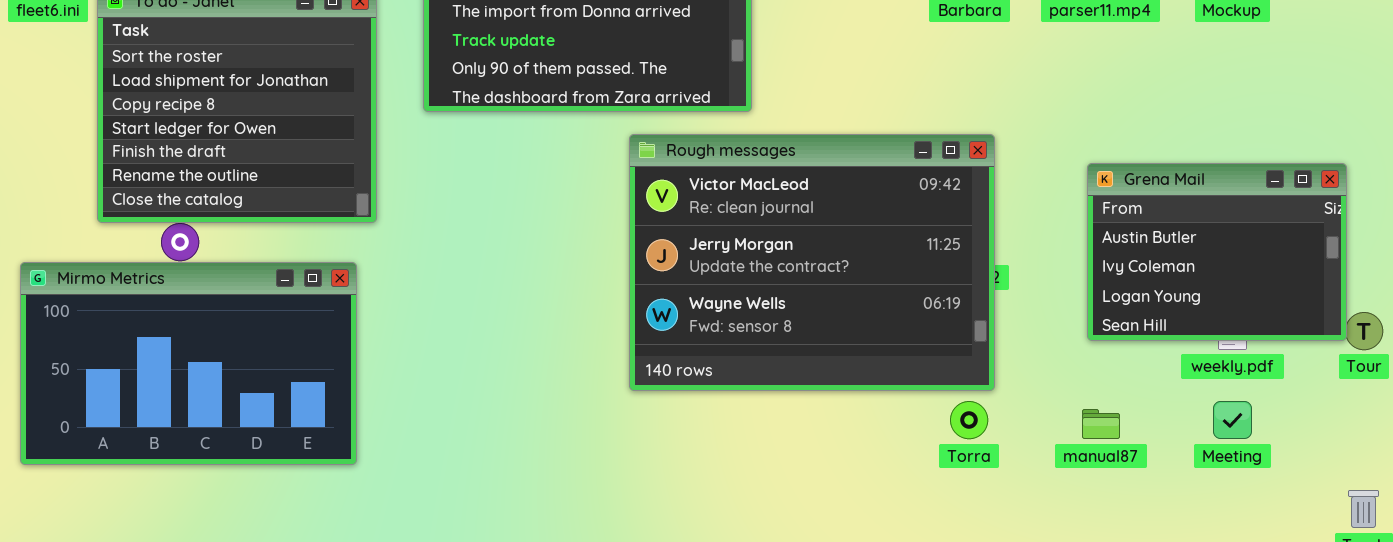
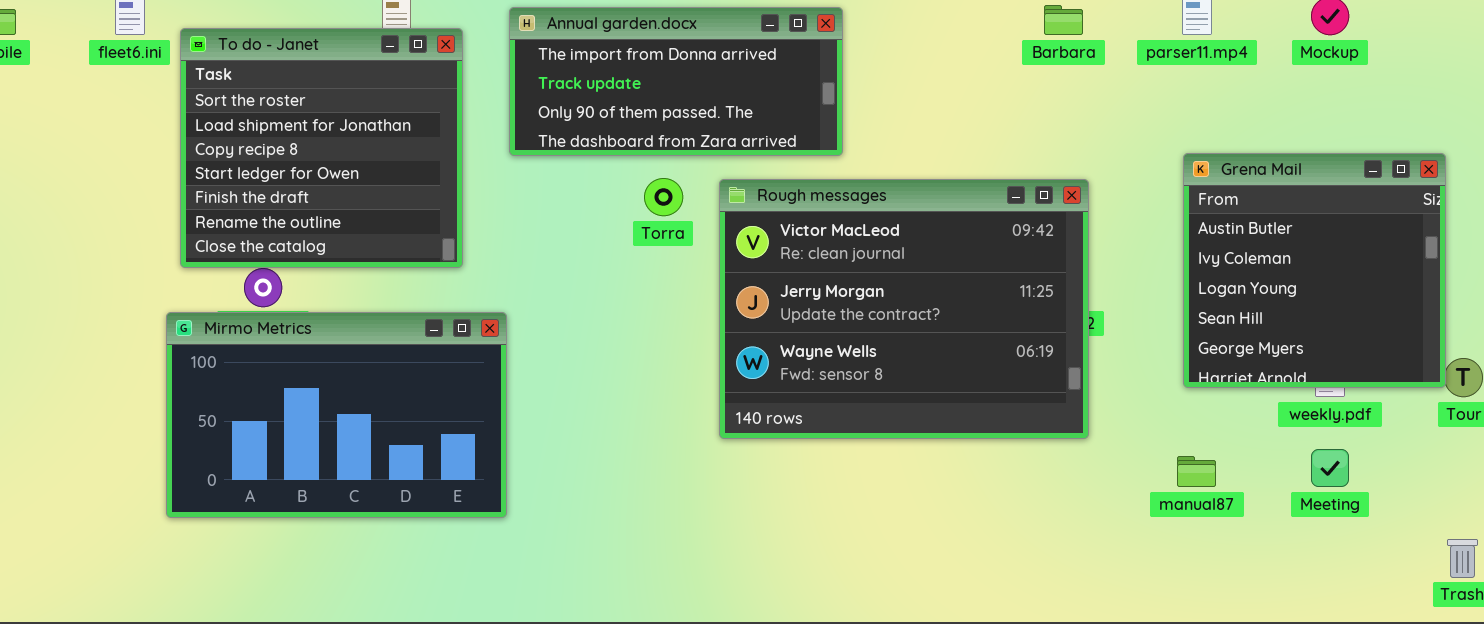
Grena Mail: [1087,163,1347,341] -> [1183,153,1446,388], resized
Mirmo Metrics: [20,262,357,465] -> [166,312,507,518], moved
Torra: [950,401,988,439] -> [644,178,683,216], moved

